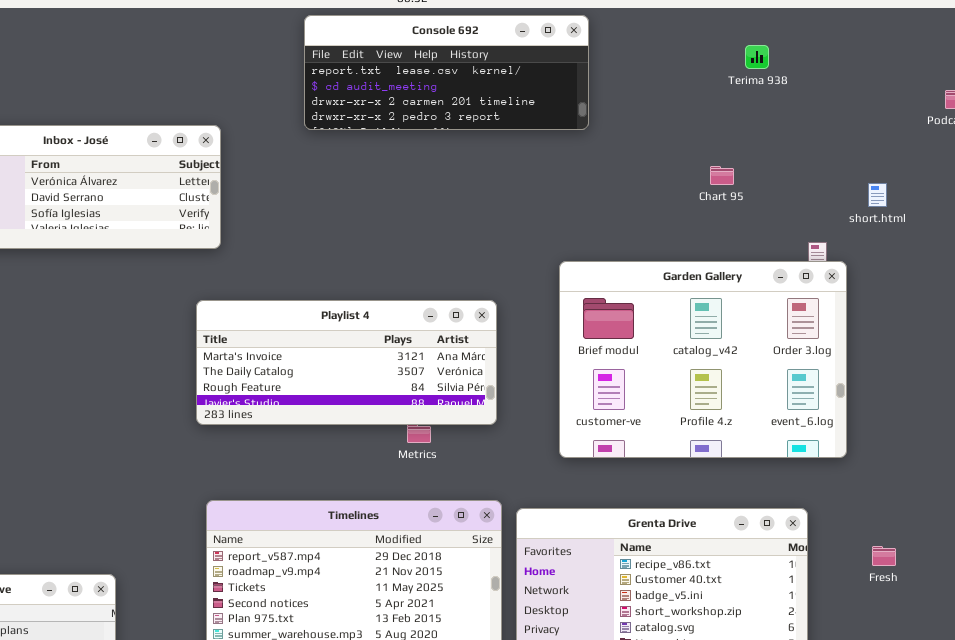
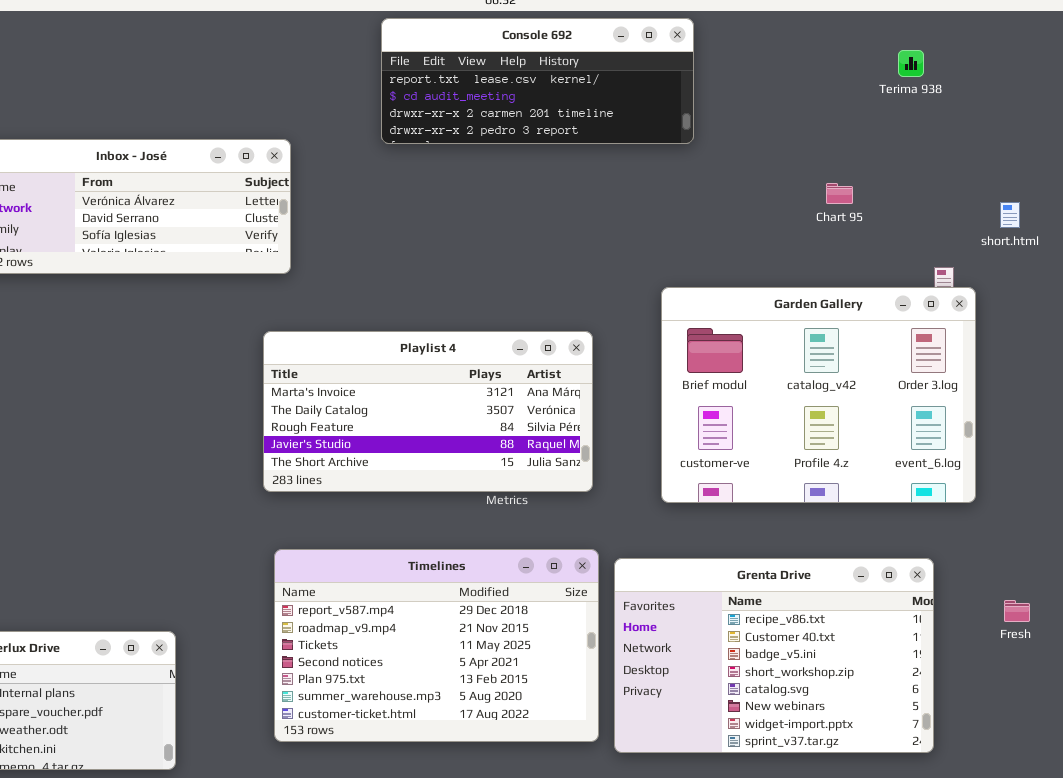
Terima 938: [745,45,769,69] -> [898,50,924,77], moved
Playlist 4: [196,300,497,425] -> [263,331,593,492], resized

